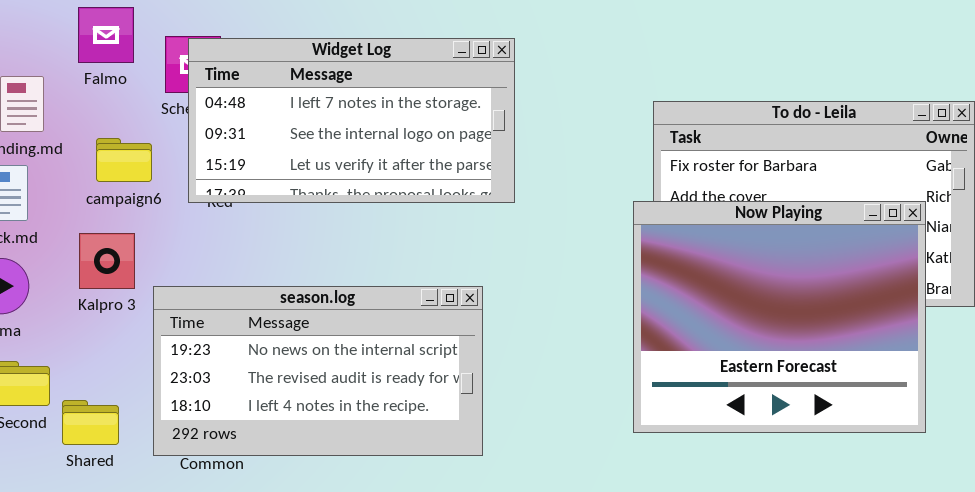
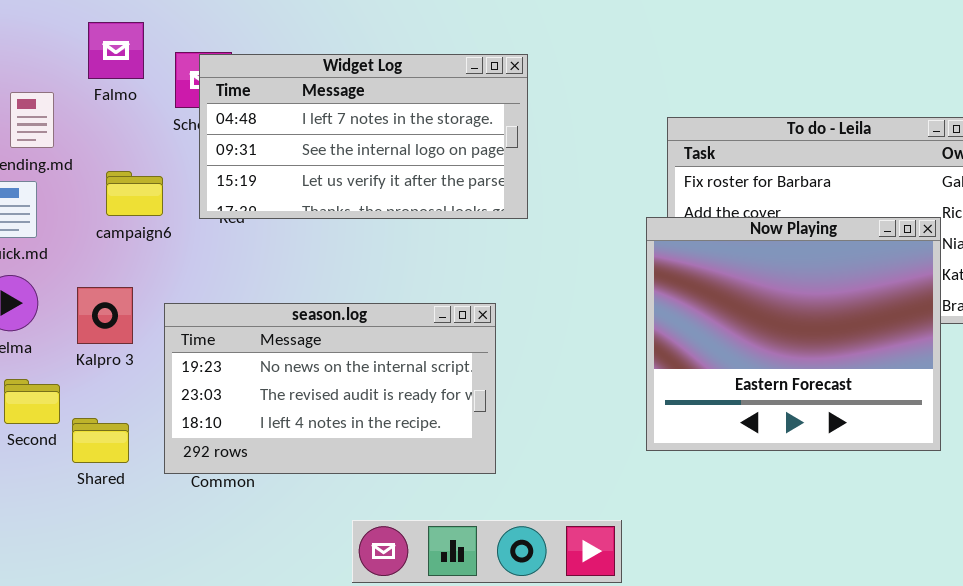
campaign6: [96,138,152,182] -> [106,171,163,216], moved
Kalpro 3: [79,233,135,289] -> [77,287,133,344], moved

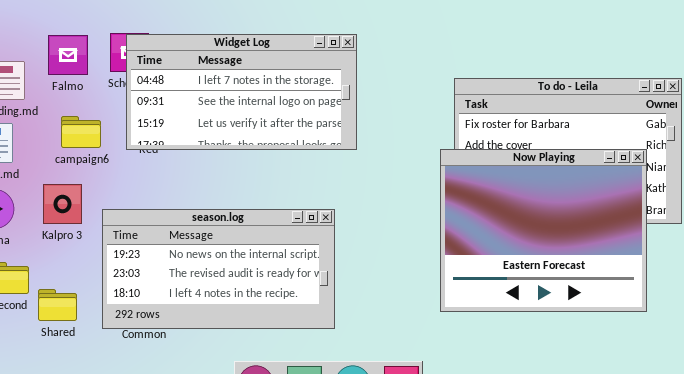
Falmo: [88,22,144,79] -> [48,35,88,75], moved
Kalpro 3: [77,287,133,344] -> [43,184,82,224], moved

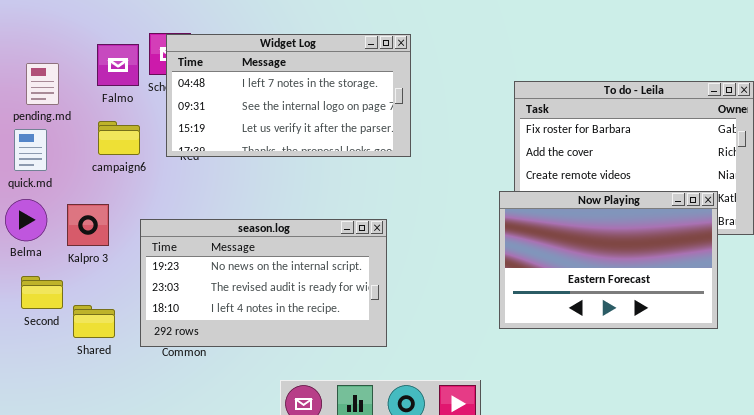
Falmo: [48,35,88,75] -> [97,44,139,86], moved
Now Playing: [440,149,647,312] -> [499,191,718,329], resized
Kalpro 3: [43,184,82,224] -> [67,204,109,246], moved

